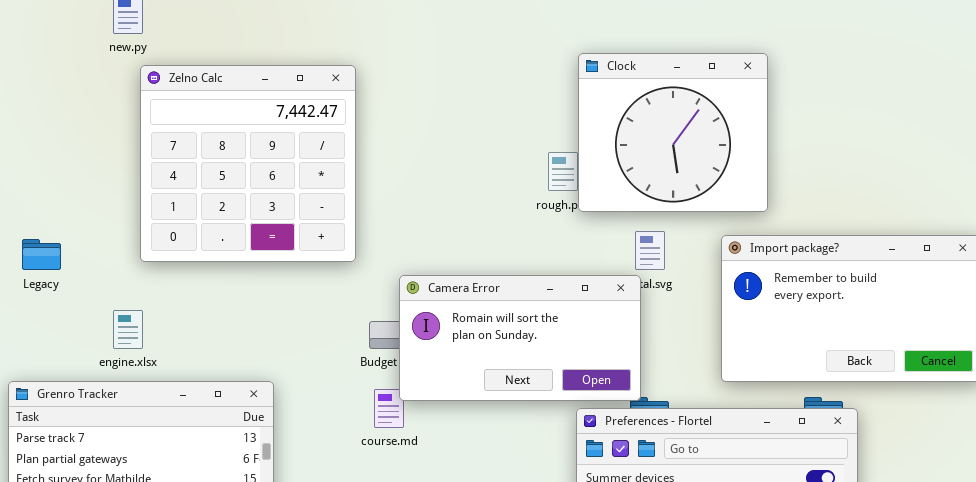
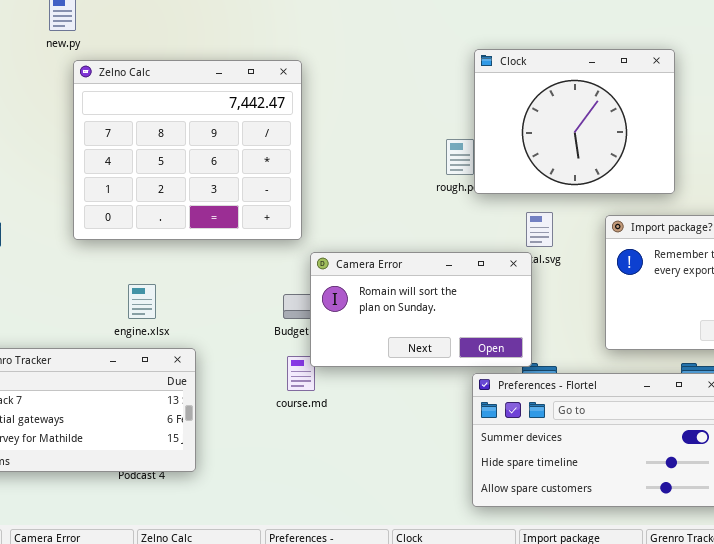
Clock: [578,53,768,212] -> [474,49,675,194], resized
Zelno Calc: [140,65,356,262] -> [73,60,302,240], resized
engine.xlsx: [113,310,143,349] -> [128,284,156,319], moved

